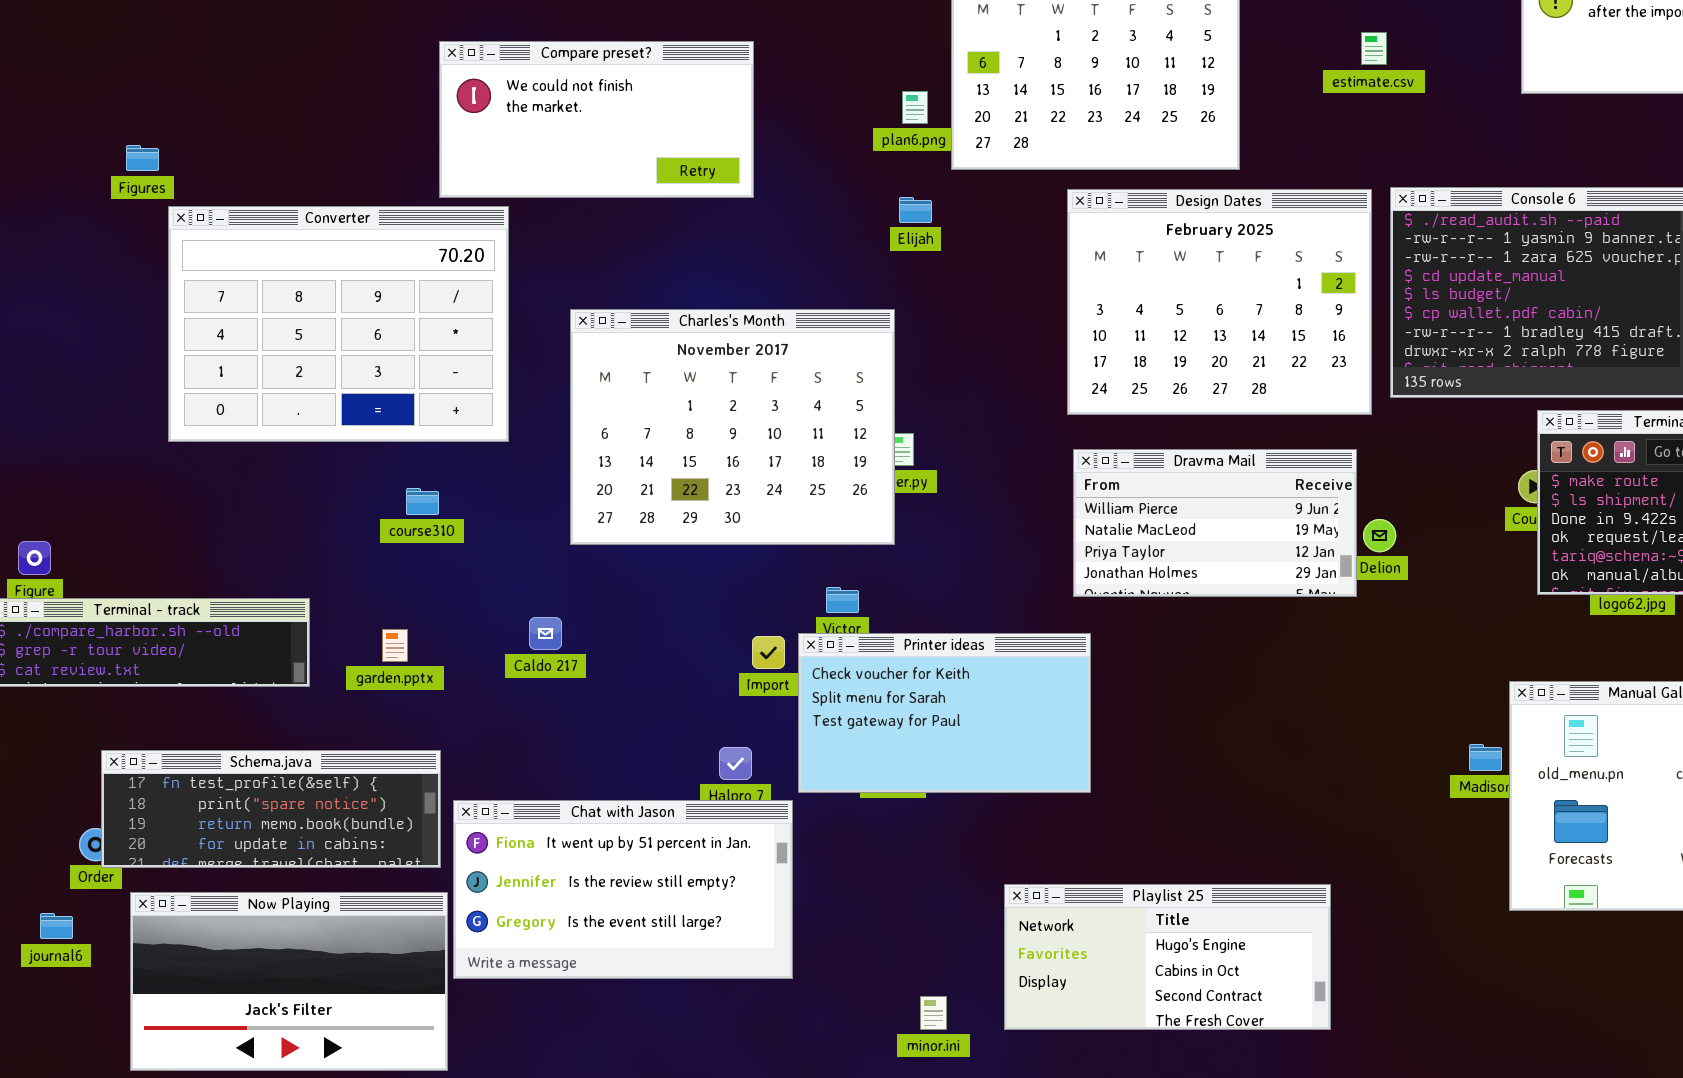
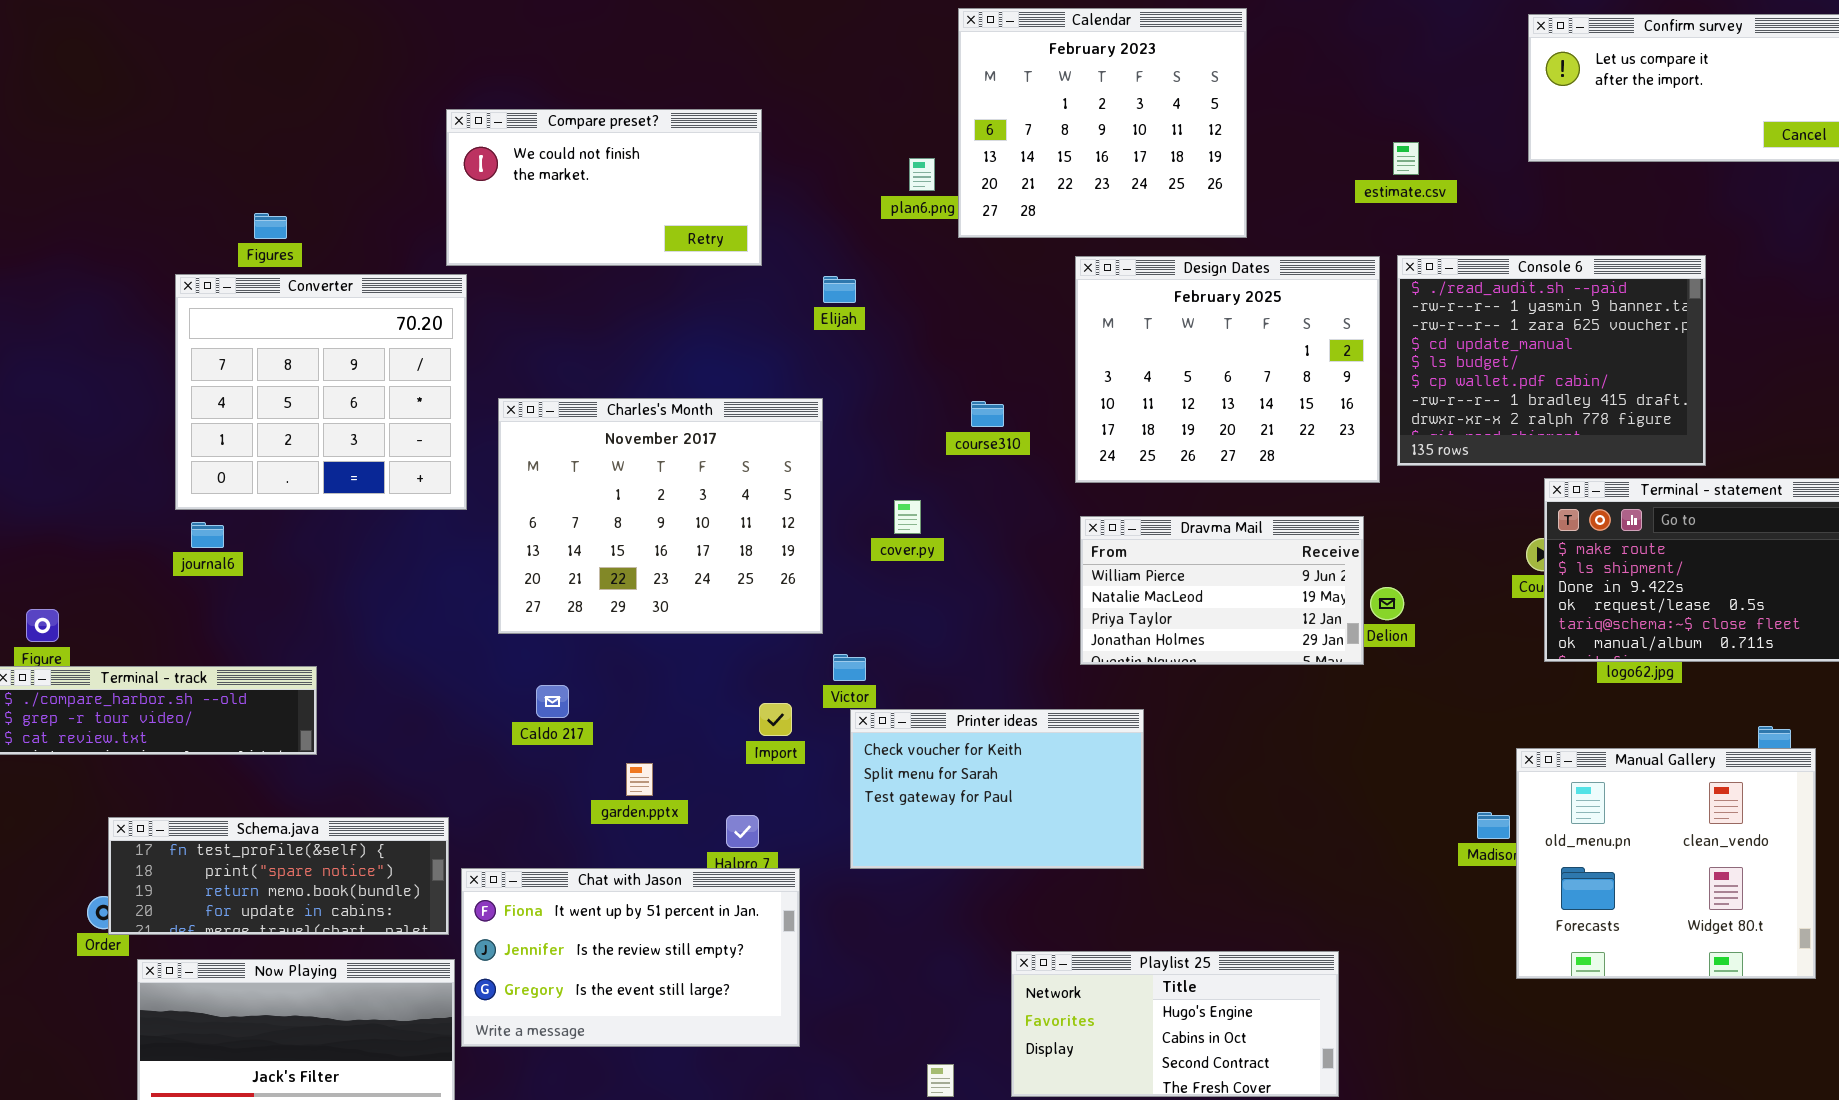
estimate.csv: [1361,32,1387,65] -> [1393,142,1419,175], moved
Figures: [126,145,159,171] -> [254,213,287,239], moved
Elijah: [899,197,932,223] -> [823,276,856,303], moved
Converter: [168,206,509,442] -> [175,274,467,510], resized
Charles's Month: [570,309,895,545] -> [498,398,823,634], moved
course310: [406,488,439,515] -> [971,401,1004,427], moved
garden.pptx: [382,629,408,662] -> [626,763,653,796], moved
Printer ideas: [798,633,1091,793] -> [850,709,1144,869], moved
journal6: [40,913,73,939] -> [191,522,224,548], moved

